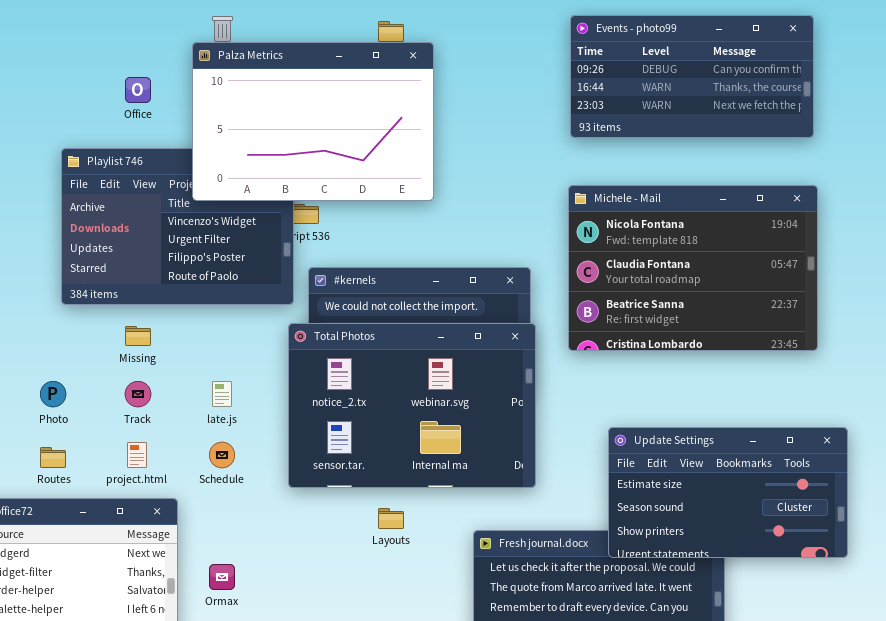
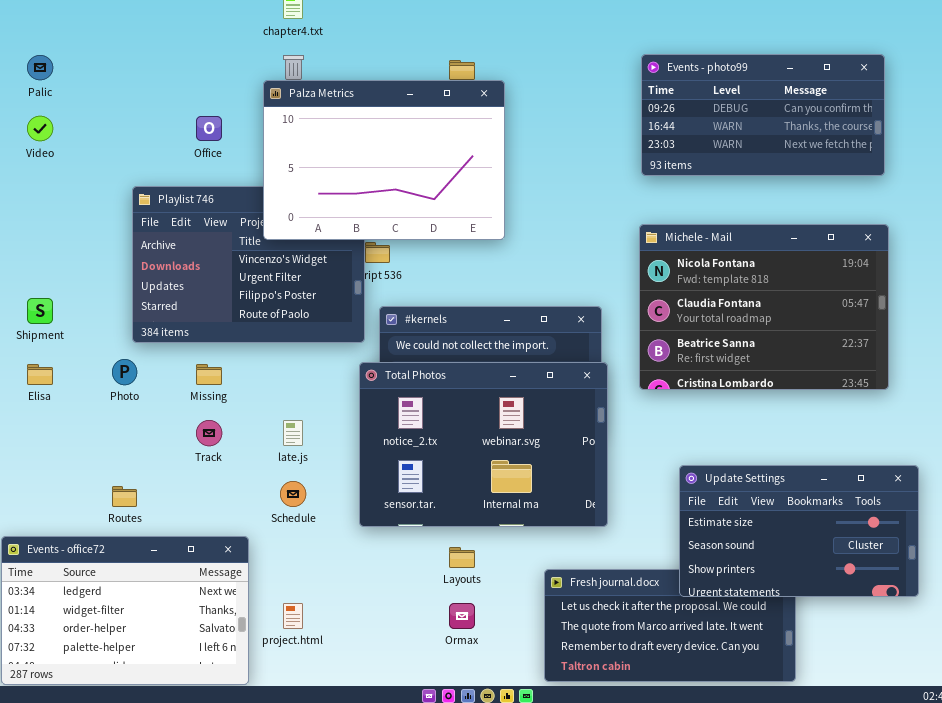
Photo: [40,381,66,407] -> [112,359,137,385], moved
project.html: [127,442,147,468] -> [283,603,303,629], moved
Ormax: [209,564,235,590] -> [449,603,475,629], moved

